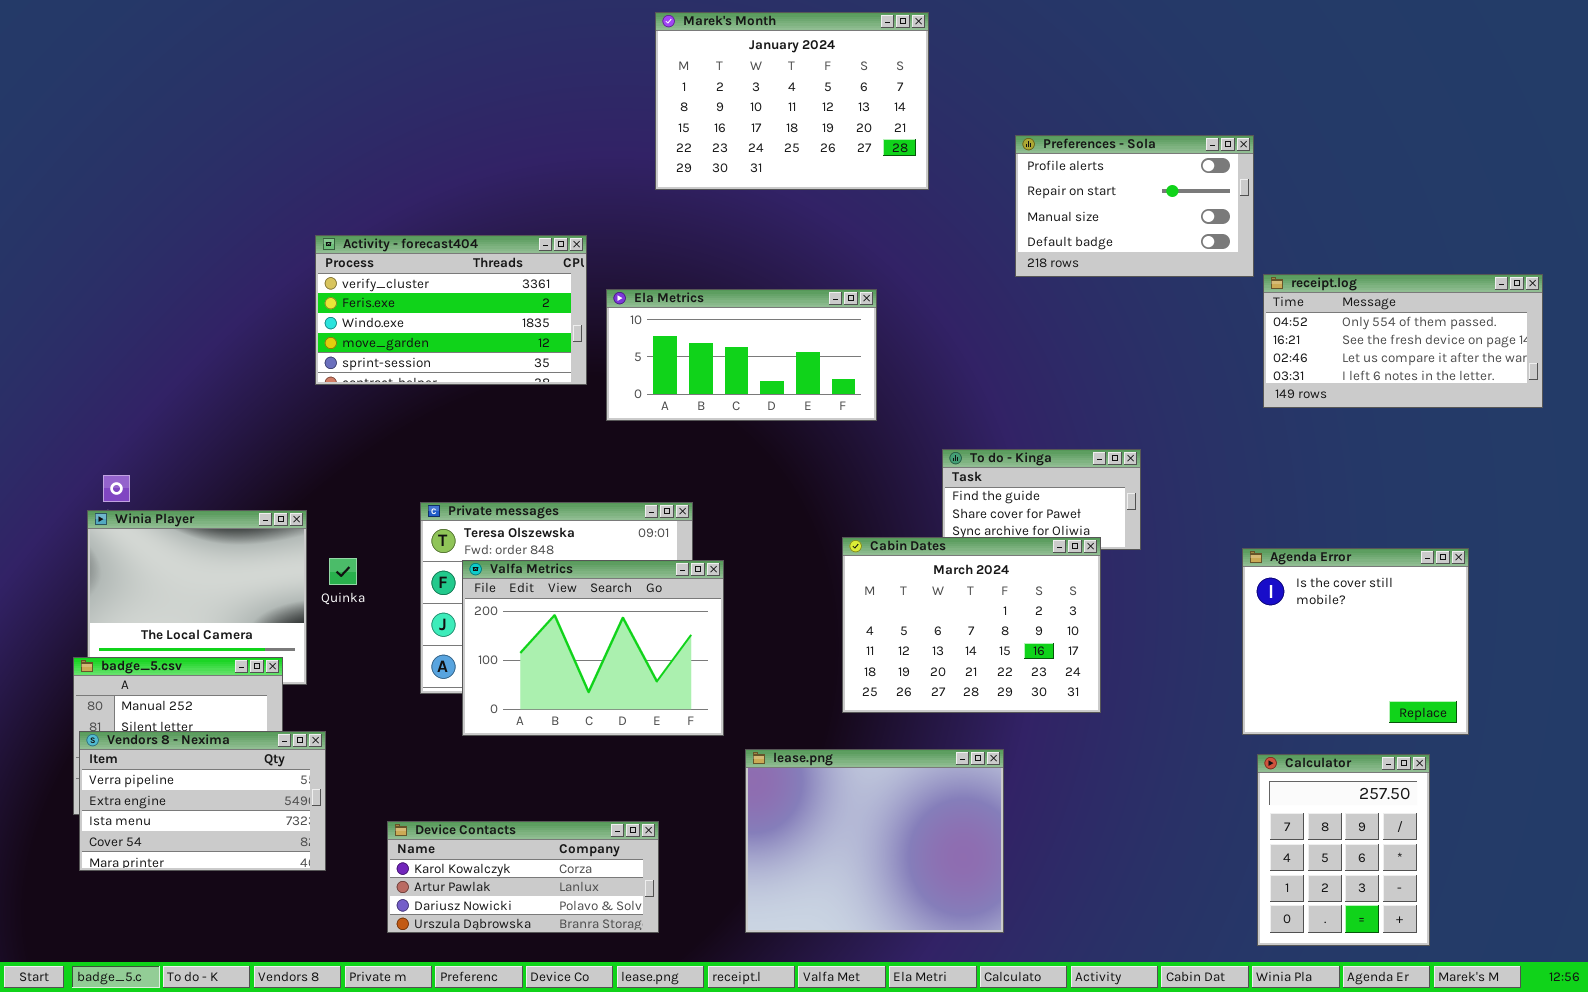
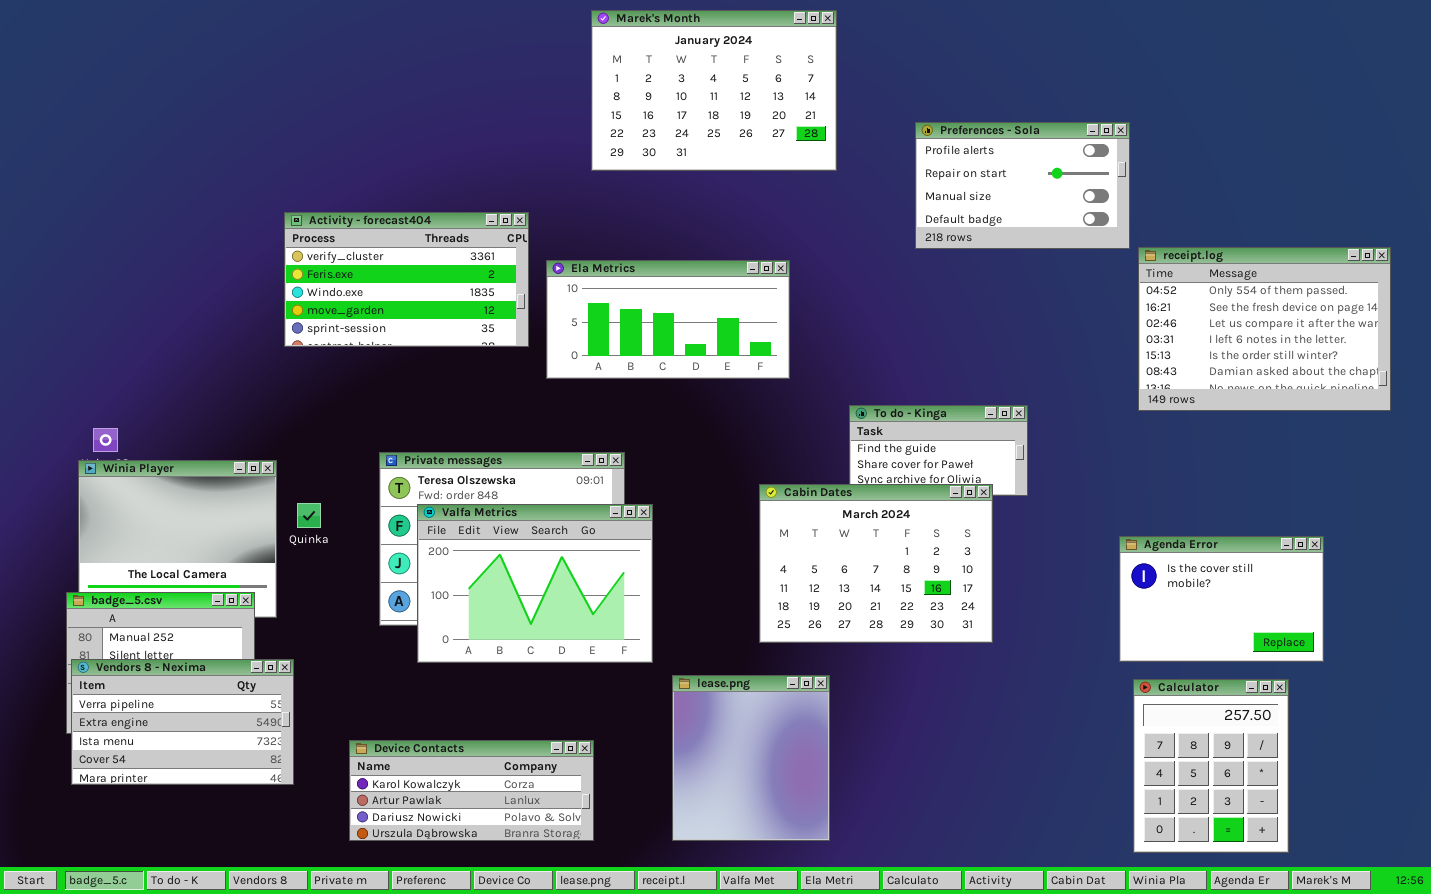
receipt.log: [1263,274,1543,408] -> [1138,247,1391,411], resized
Agenda Error: [1242,548,1469,735] -> [1119,536,1324,662], resized
lease.png: [745,749,1004,933] -> [672,675,830,841], resized

